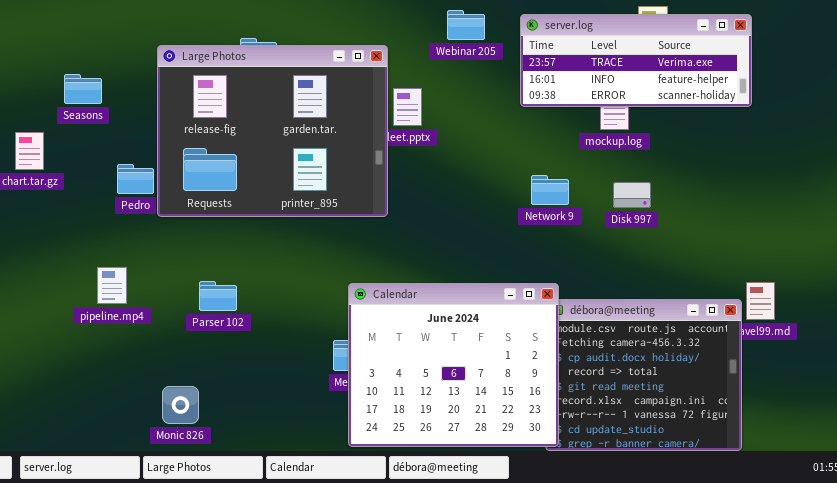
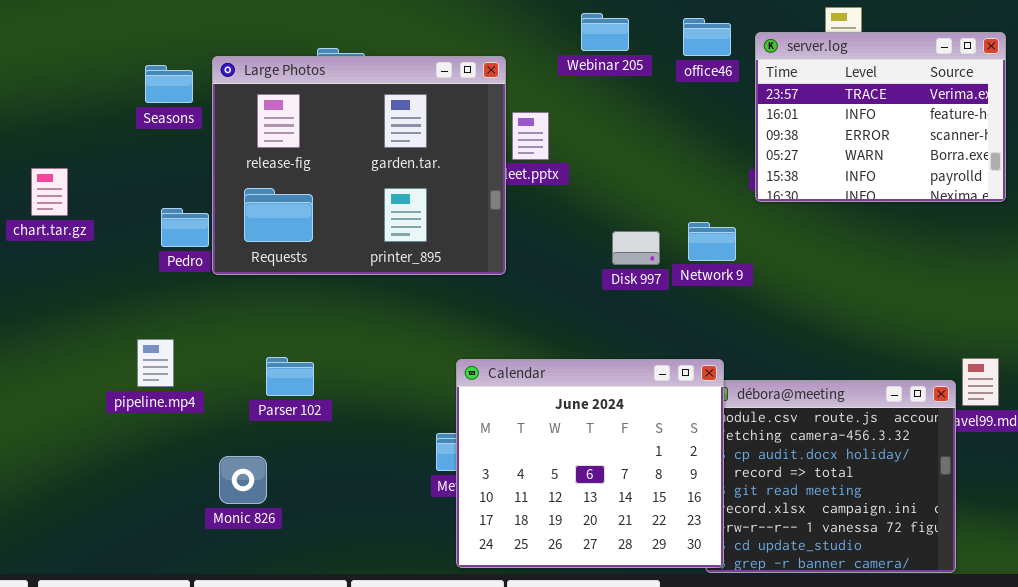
server.log: [520,14,752,107] -> [755,32,1006,202], moved, resized
Seasons: [64,74,102,104] -> [145,65,193,103], moved
Disk 997: [613,182,651,208] -> [612,231,660,265], moved
Monic 826: [162,386,199,424] -> [219,456,267,504], moved

